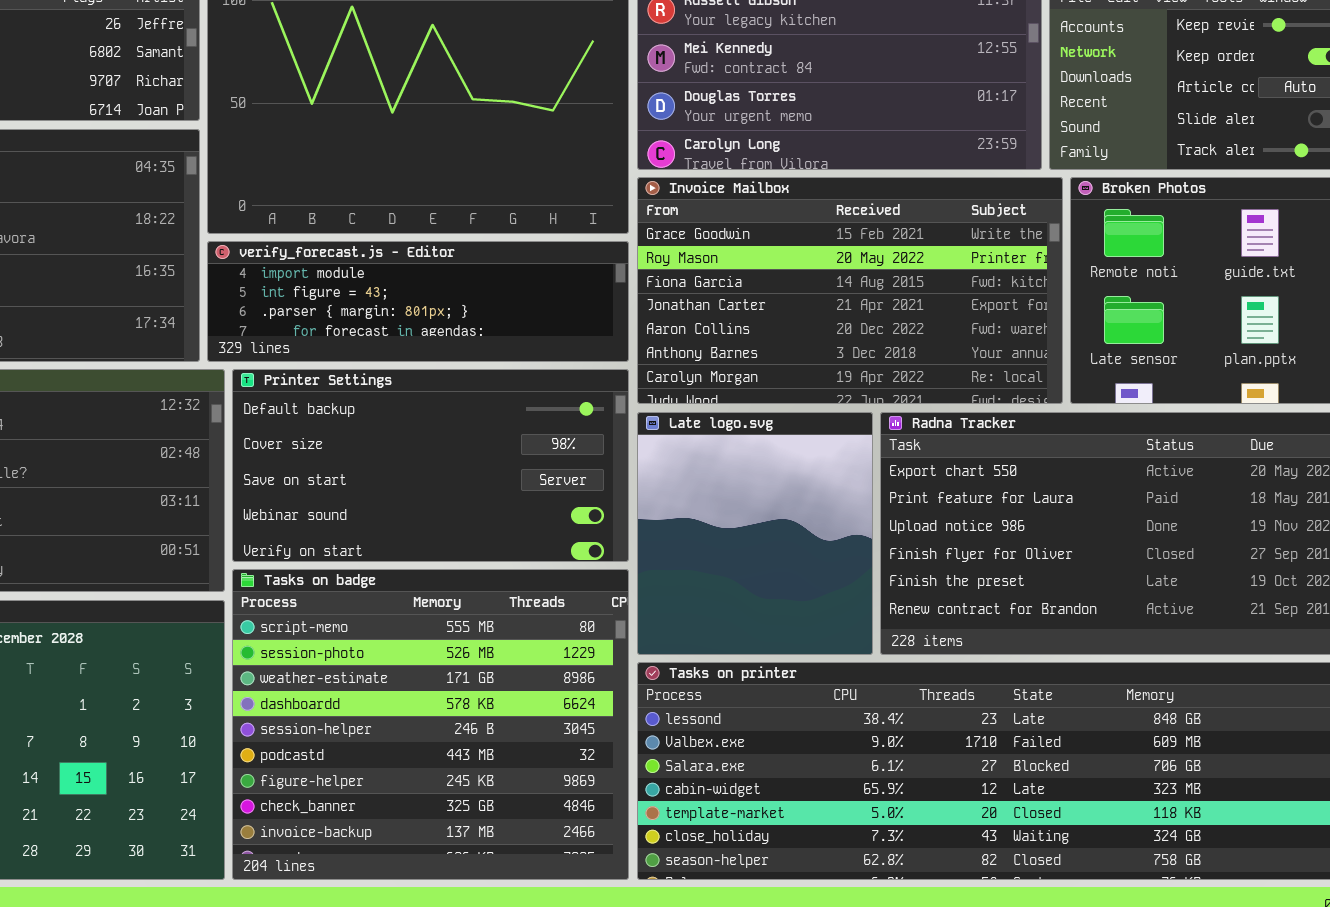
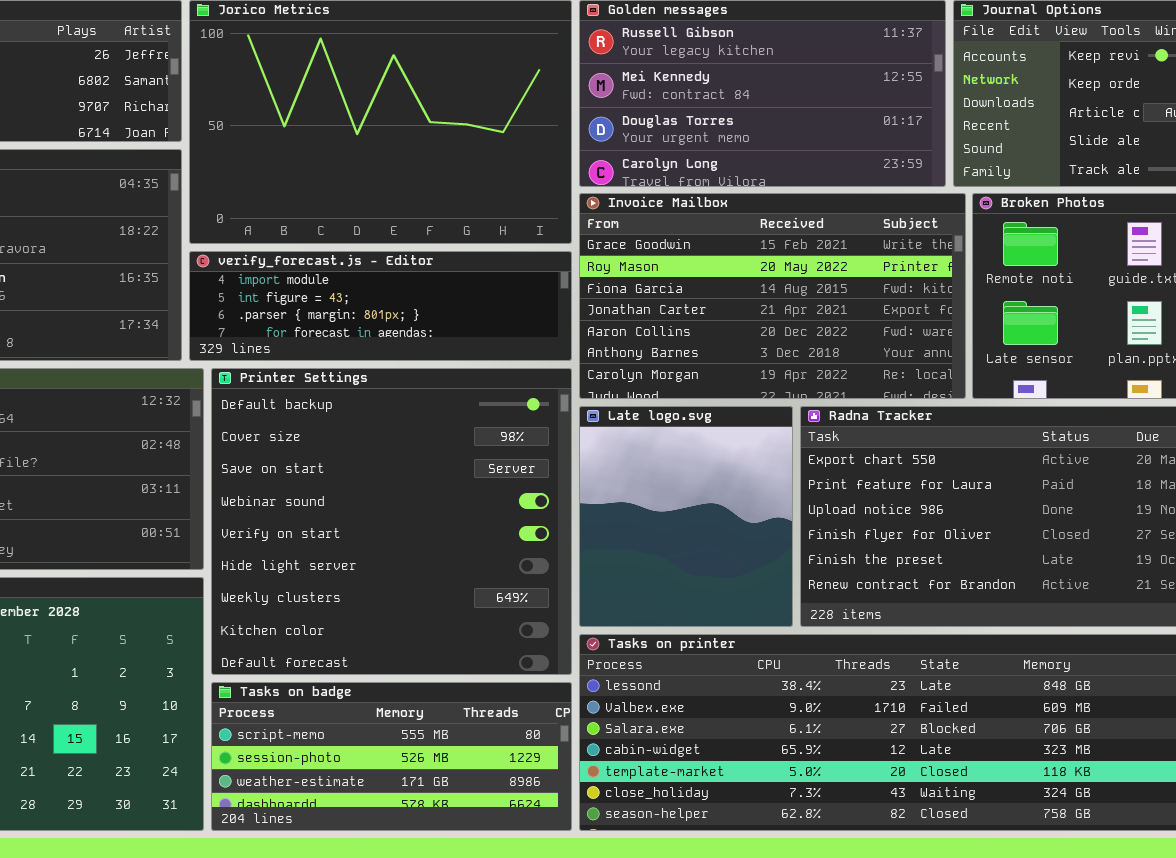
Printer Settings: [232,369,629,562] -> [211,368,572,675], resized
Tasks on badge: [232,569,629,880] -> [211,682,572,831], resized

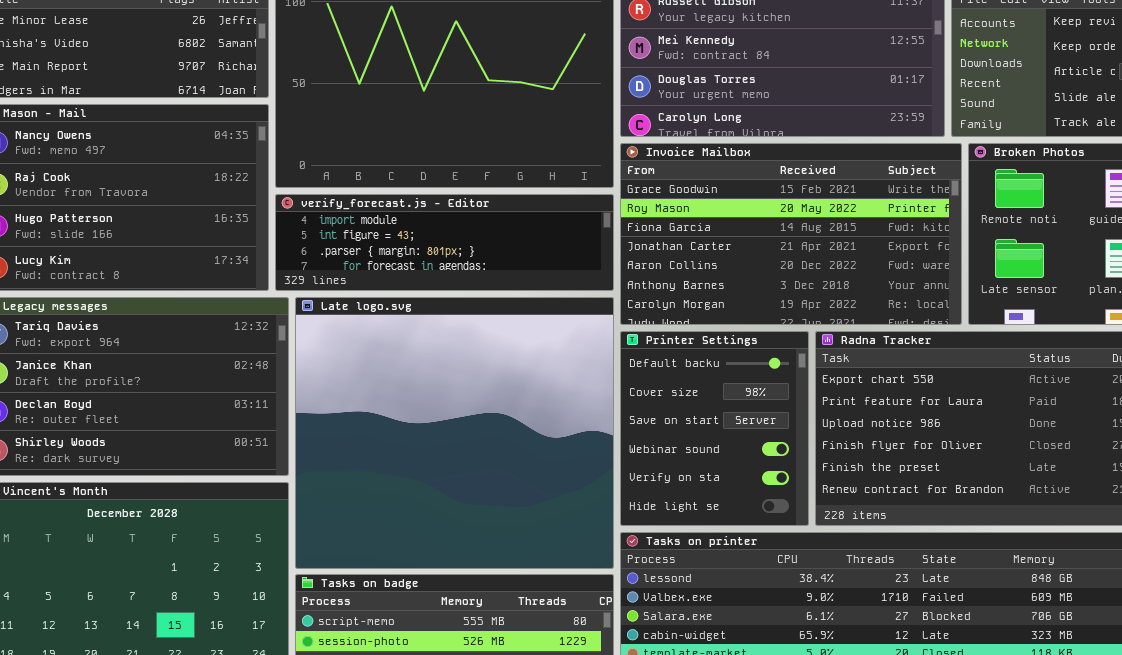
Printer Settings: [211,368,572,675] -> [620,331,809,526], moved, resized
Late logo.svg: [579,406,793,627] -> [295,297,614,569], moved, resized

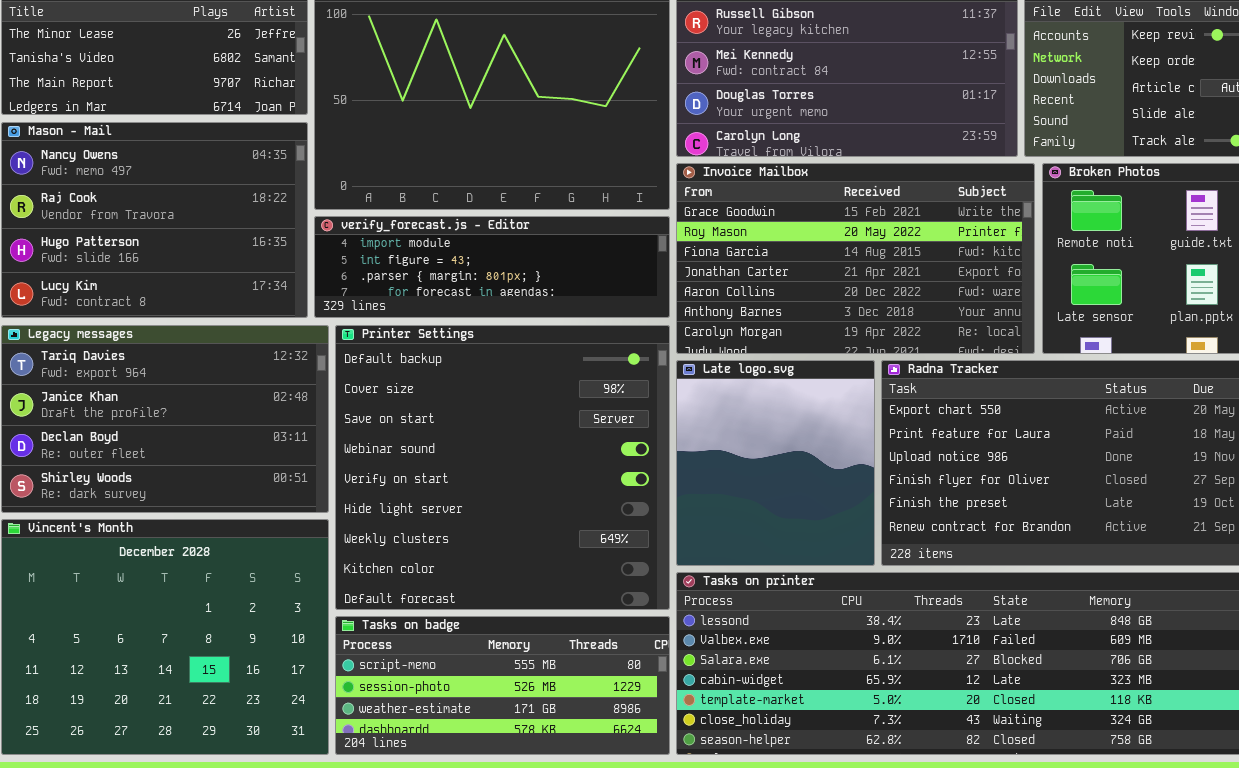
Late logo.svg: [295,297,614,569] -> [676,360,875,566], moved, resized
Printer Settings: [620,331,809,526] -> [335,325,670,610], moved, resized

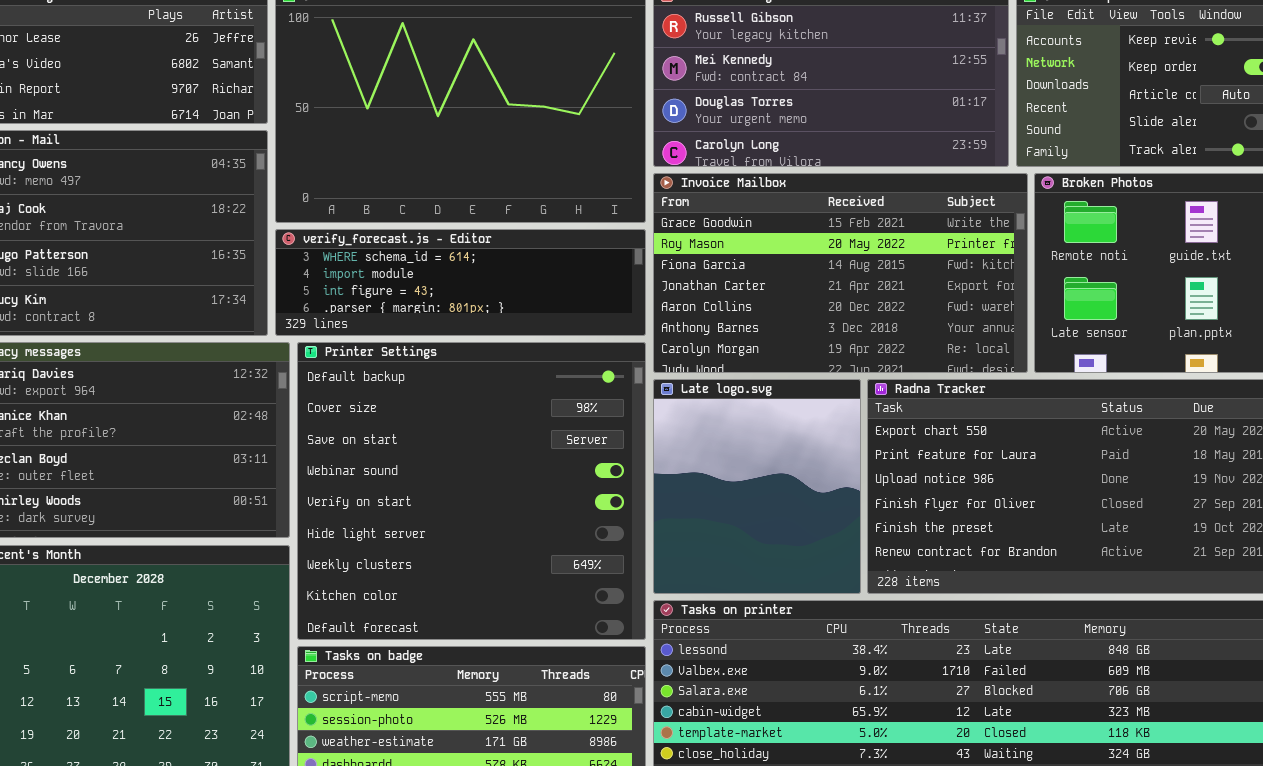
verify_forecast.js - Editor: [314,216,670,318] -> [275,229,646,336], scrolled up 1 row

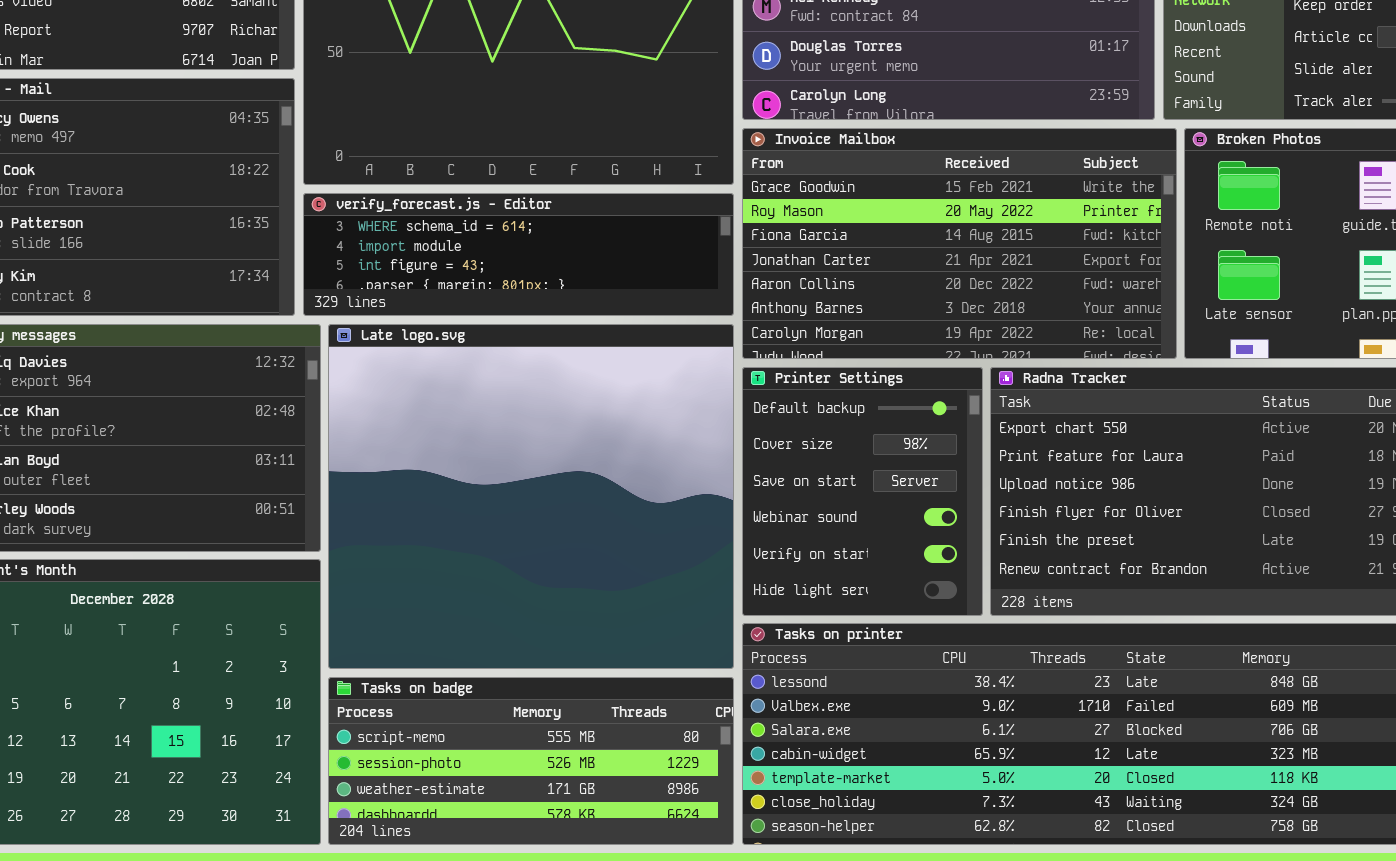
Printer Settings: [297,342,646,640] -> [742,367,983,616], moved, resized
Late logo.svg: [653,379,861,594] -> [328,324,734,669], moved, resized

